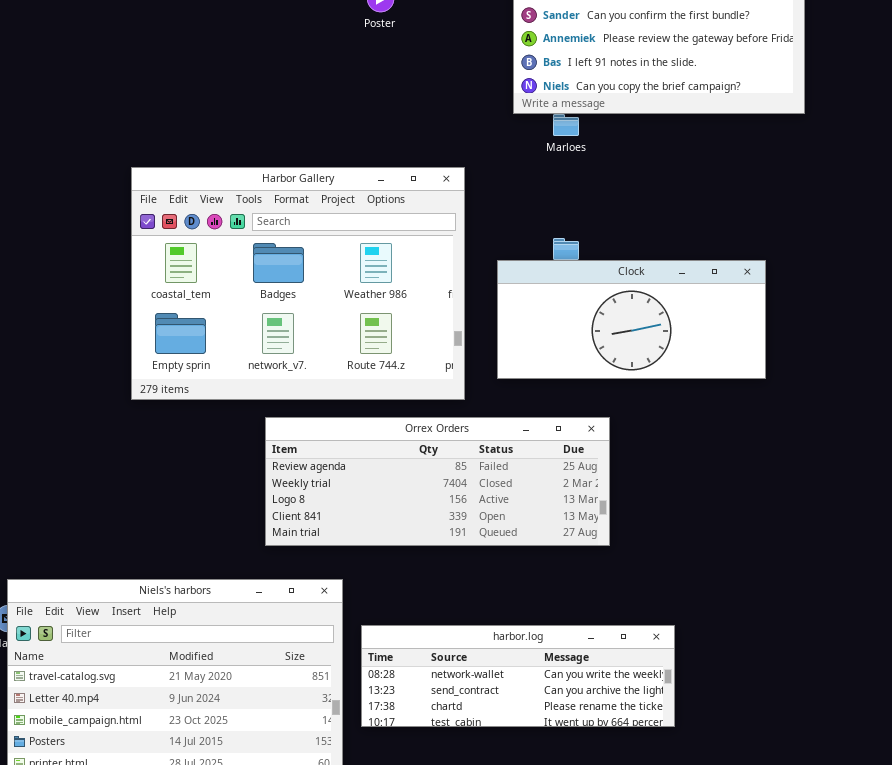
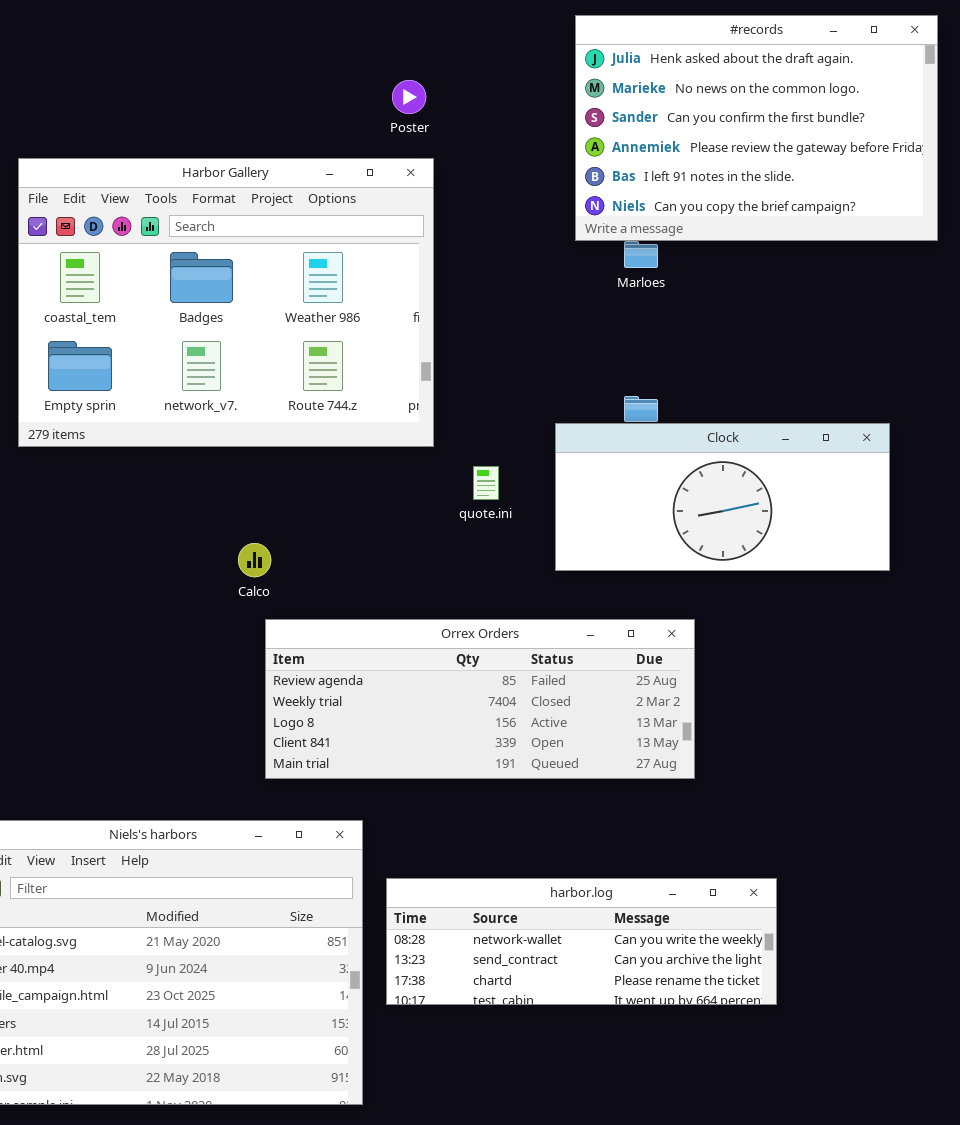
Harbor Gallery: [131,167,465,400] -> [18,158,434,447], moved

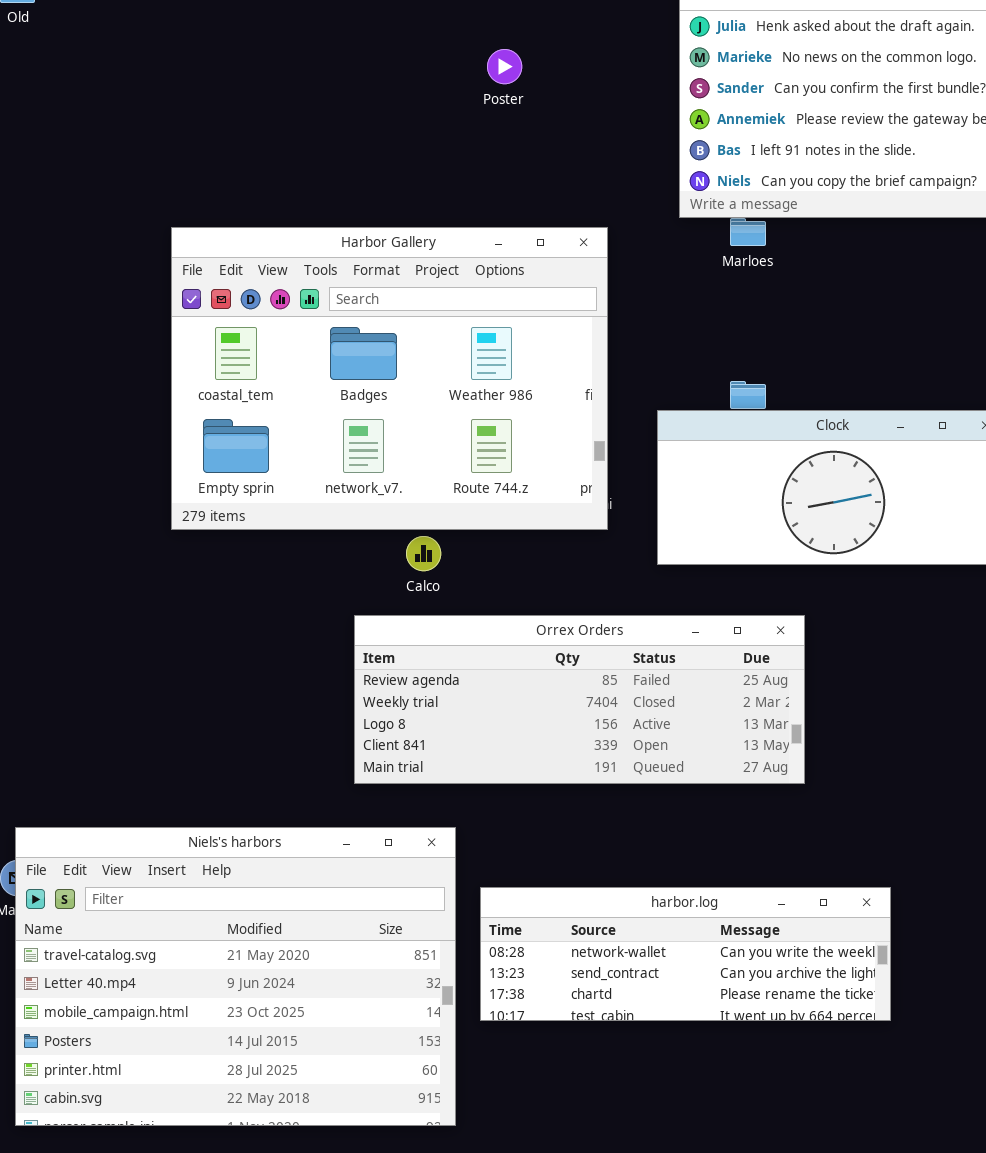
Harbor Gallery: [18,158,434,447] -> [171,227,608,530], moved
Calco: [238,543,271,577] -> [406,536,441,571], moved

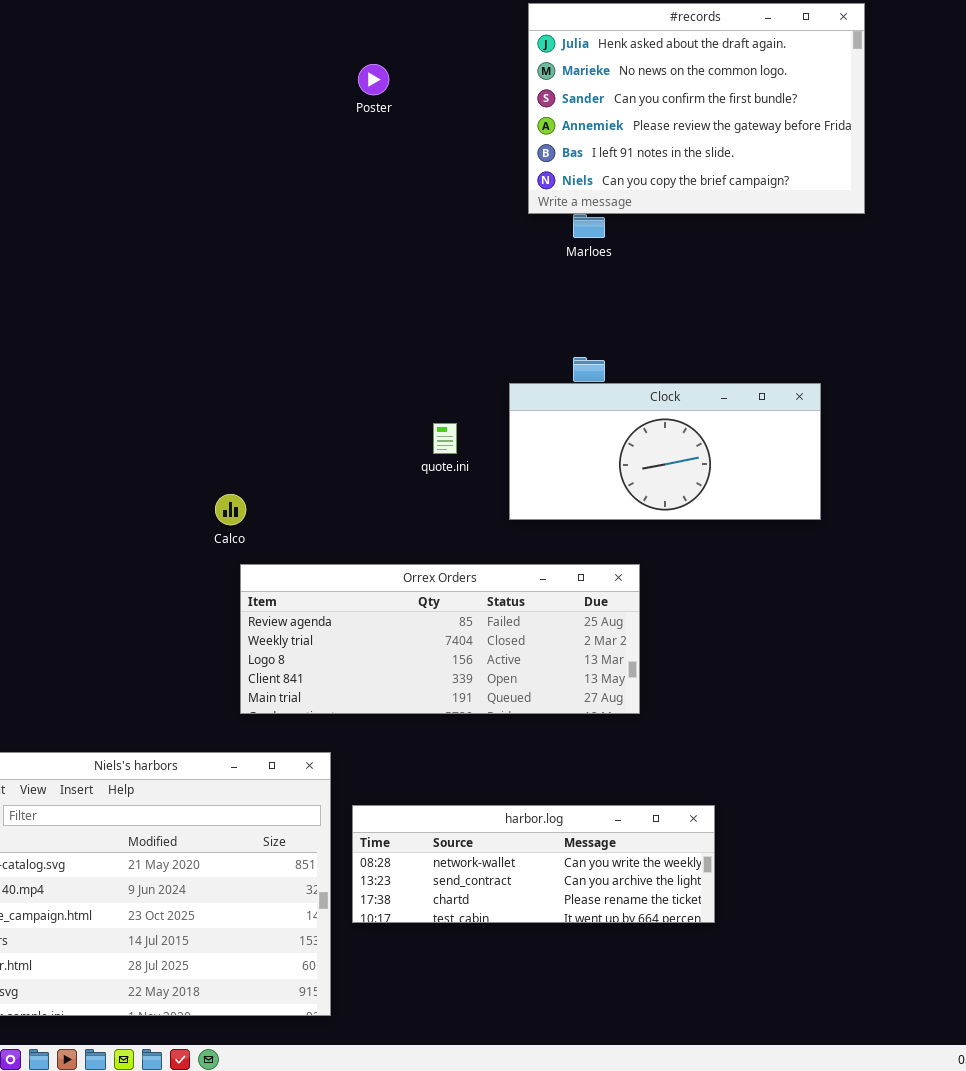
Harbor Gallery: [171,227,608,530] -> none, closed
Calco: [406,536,441,571] -> [215,494,246,525], moved

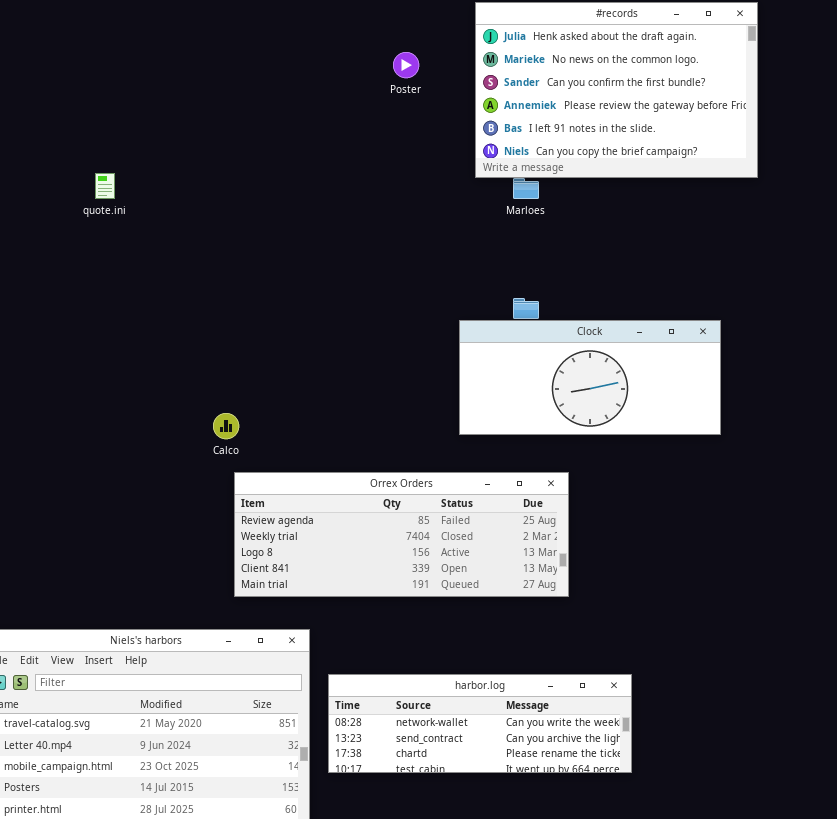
Poster: [358,64,389,95] -> [393,52,419,78], moved
quote.ini: [433,423,457,454] -> [95,173,115,199], moved

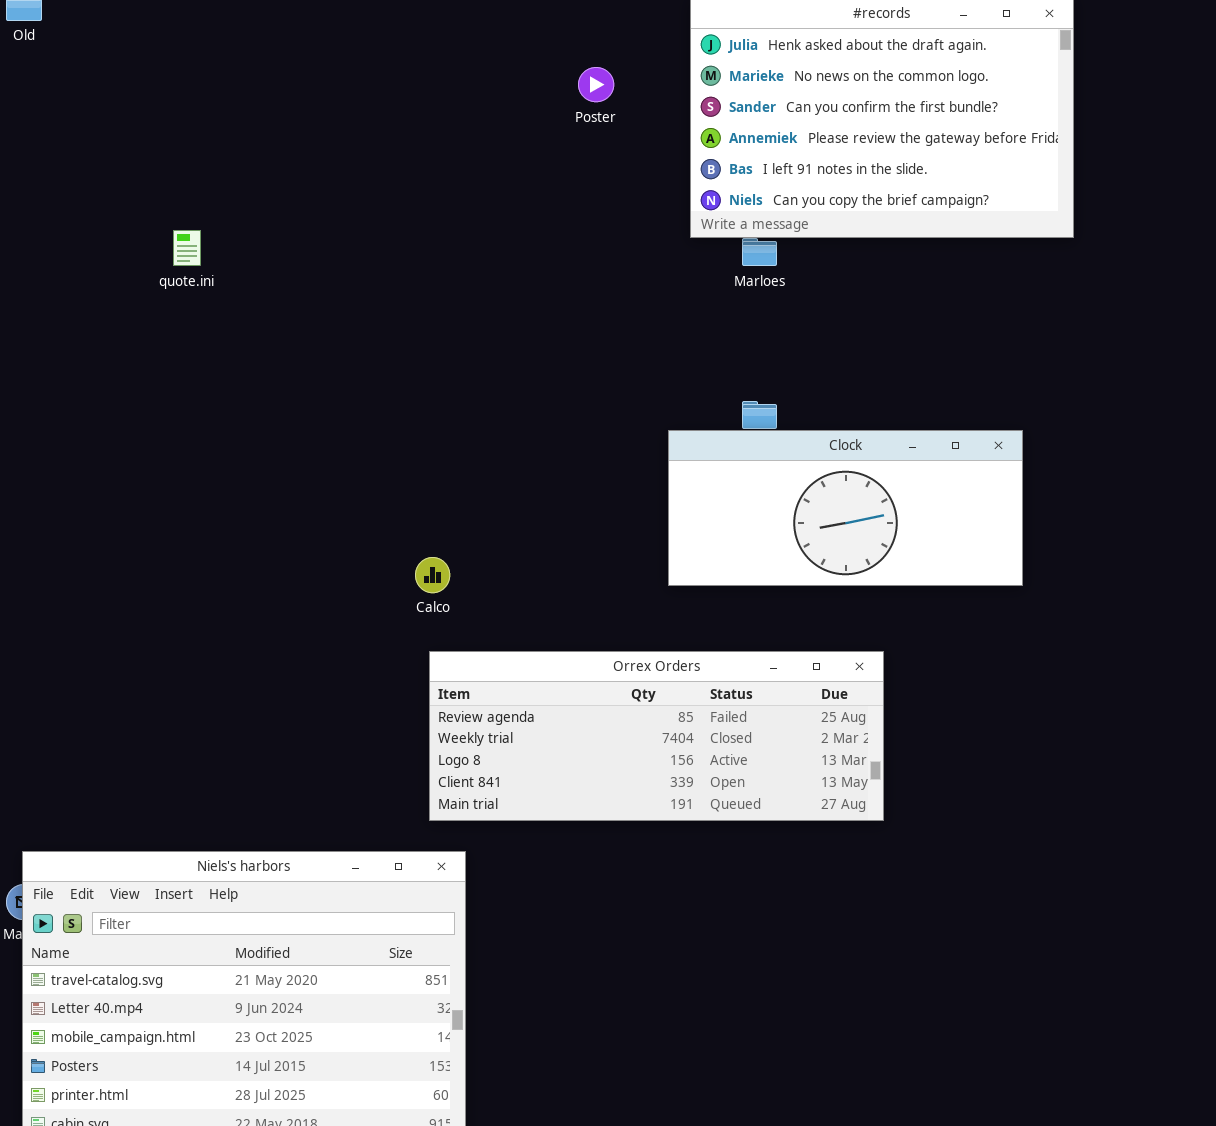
Calco: [213,413,239,439] -> [415,557,450,593], moved
Orrex Orders: [234,472,569,597] -> [429,651,884,821], moved
harbor.log: [328,674,632,773] -> none, closed

